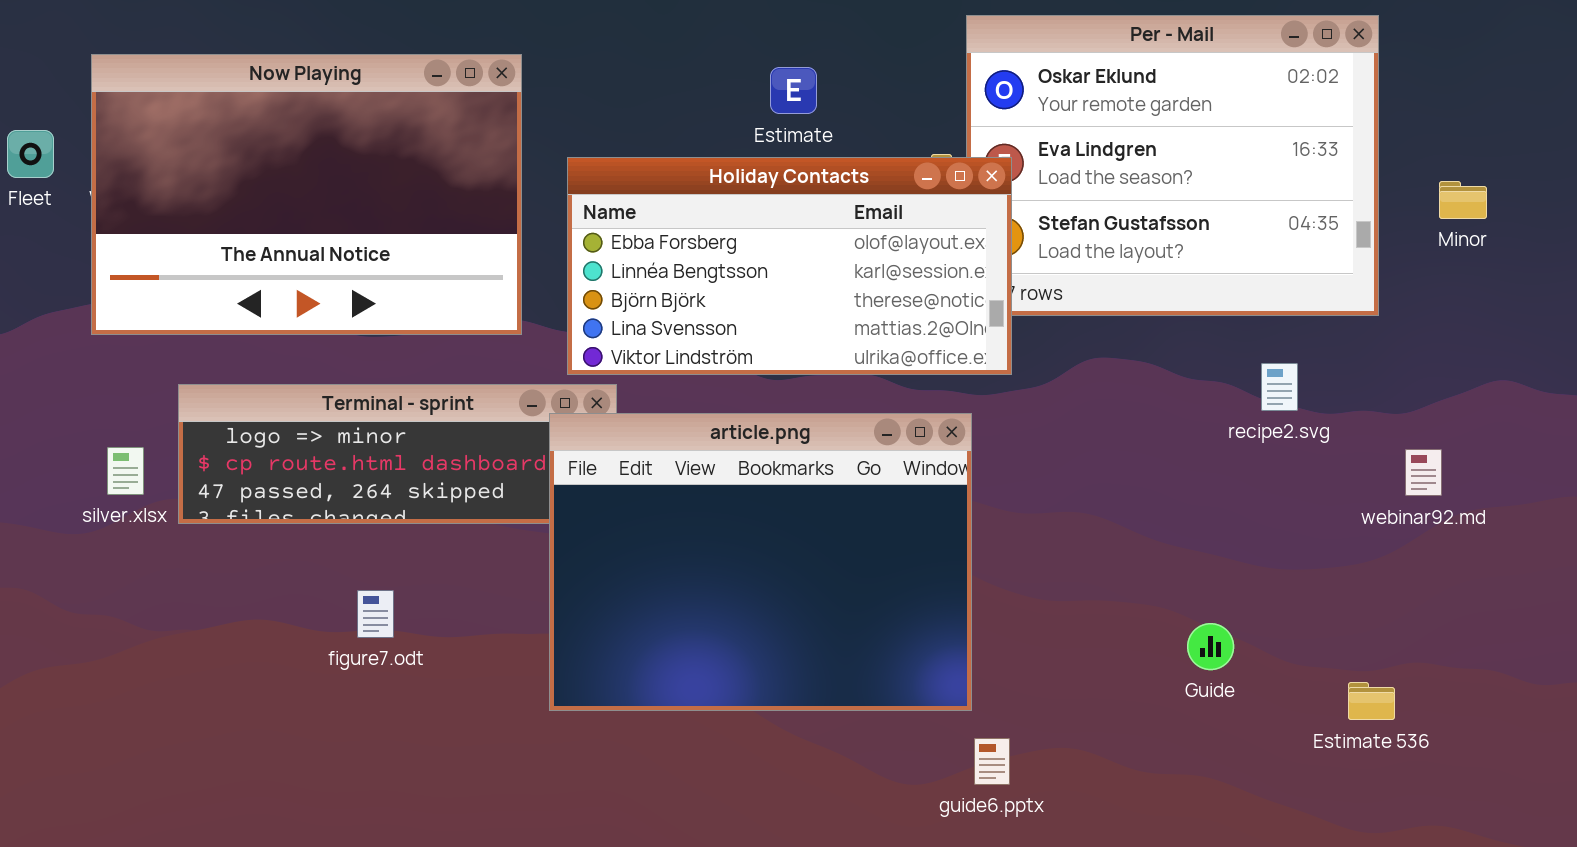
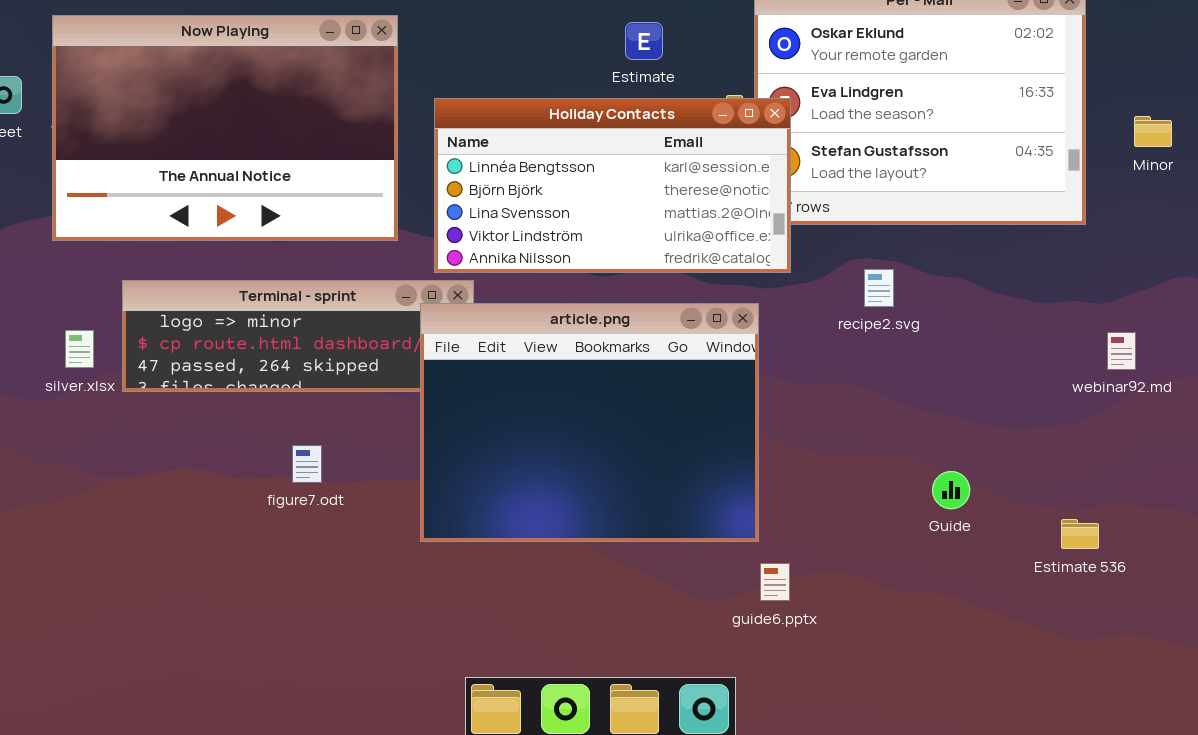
Estimate: [770,67,817,114] -> [625,22,663,60], moved
Holiday Contacts: [567,157,1012,375] -> [434,98,791,273], scrolled down 1 row
recipe2.svg: [1261,363,1298,411] -> [864,269,894,307], moved
figure7.odt: [357,590,394,638] -> [292,445,322,483], moved

